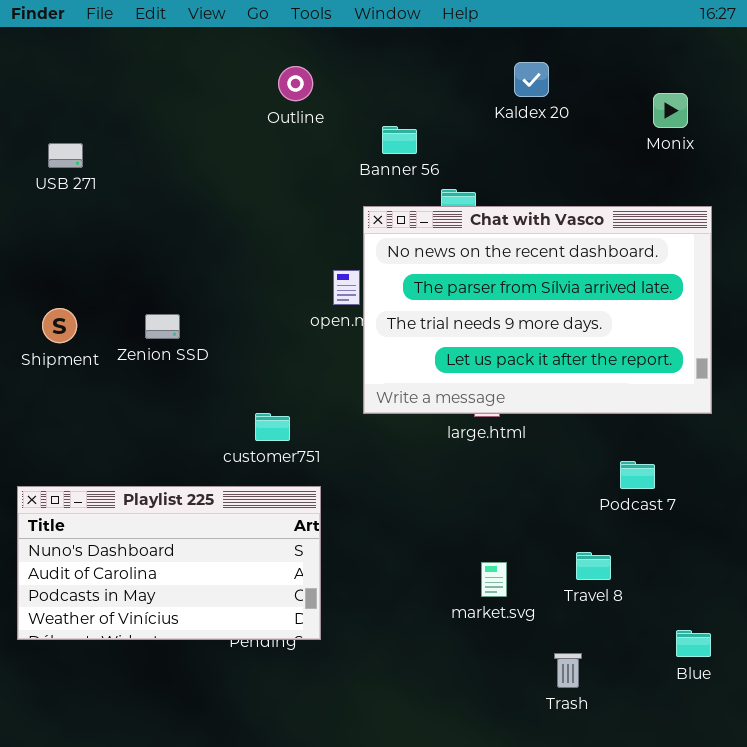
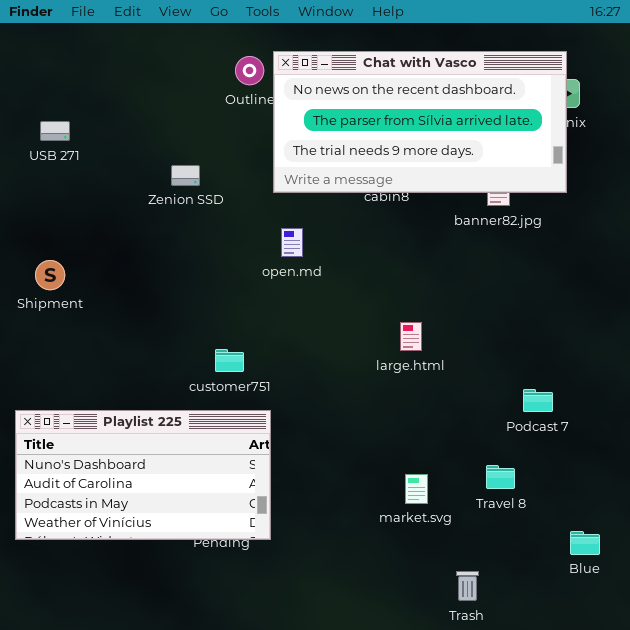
Chat with Vasco: [363,206,712,414] -> [273,51,567,193], moved, resized
Zenion SSD: [145,314,180,339] -> [171,165,200,186], moved
Trash: [554,653,582,688] -> [456,571,479,601], moved

